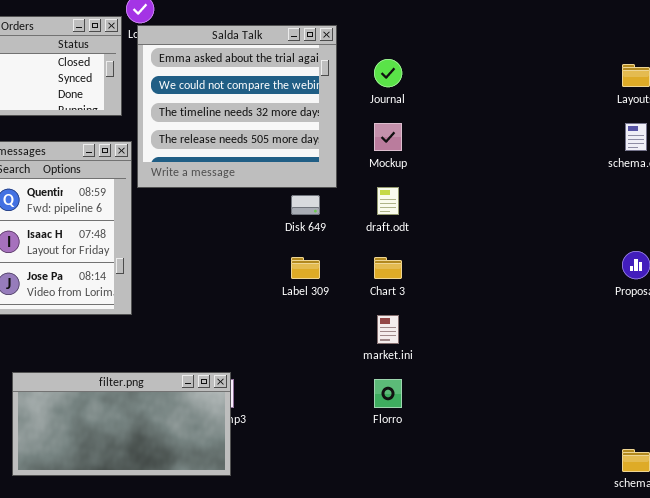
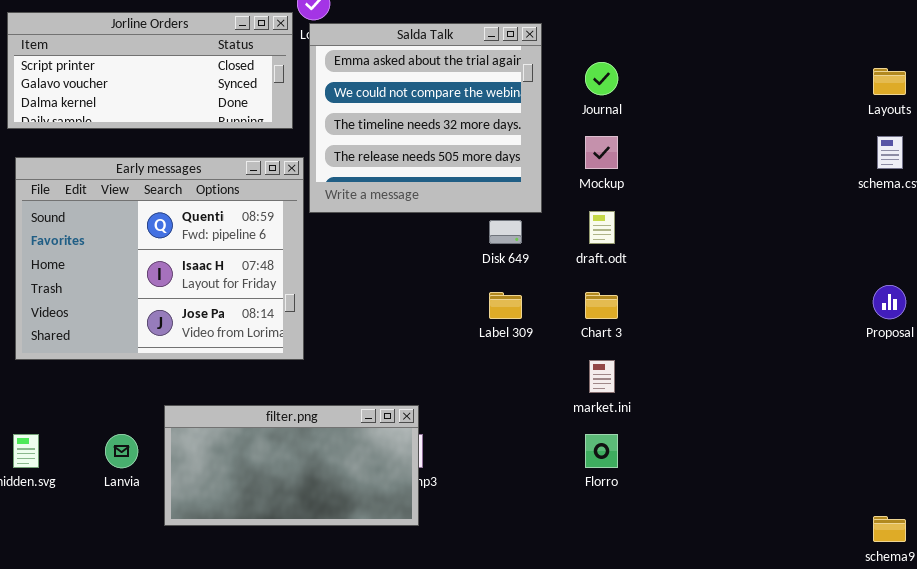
filter.png: [12,372,231,476] -> [164,405,419,526], moved

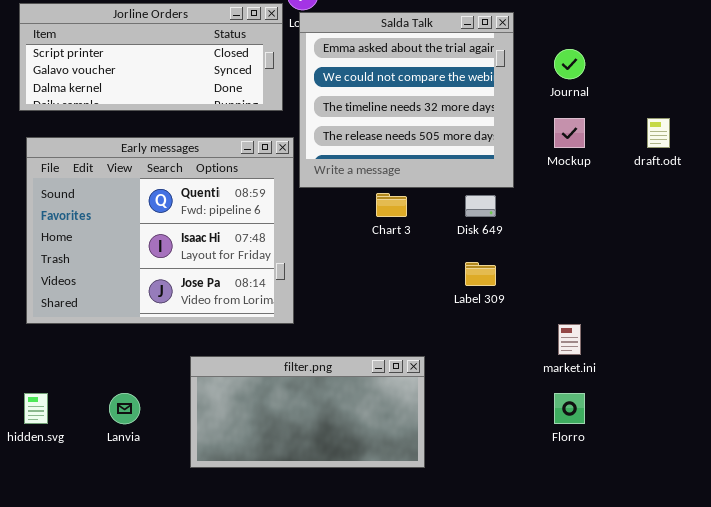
draft.odt: [589,211,615,244] -> [647,118,670,148], moved
Chart 3: [585,292,618,319] -> [376,193,407,217], moved
filter.png: [164,405,419,526] -> [190,356,425,468], moved

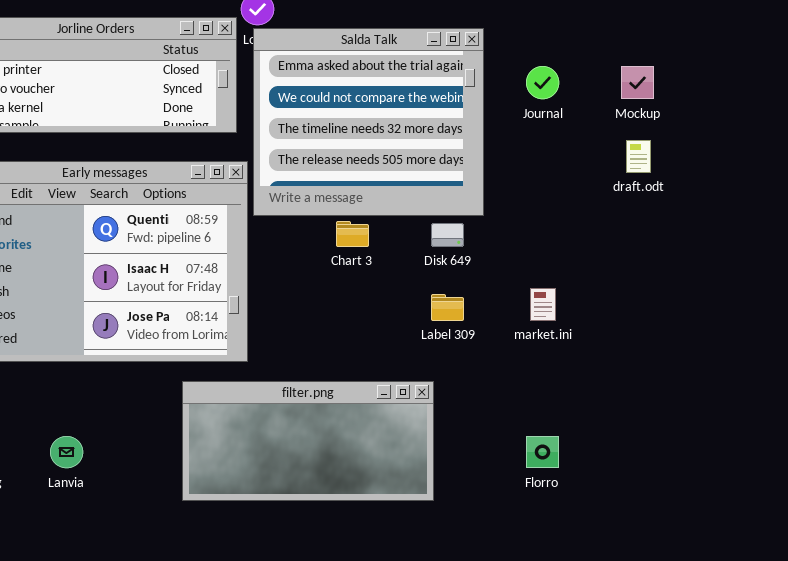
Mockup: [554,118,585,148] -> [621,66,654,99], moved
market.ini: [558,324,581,355] -> [530,288,556,321], moved
filter.png: [190,356,425,468] -> [182,381,434,501], moved

